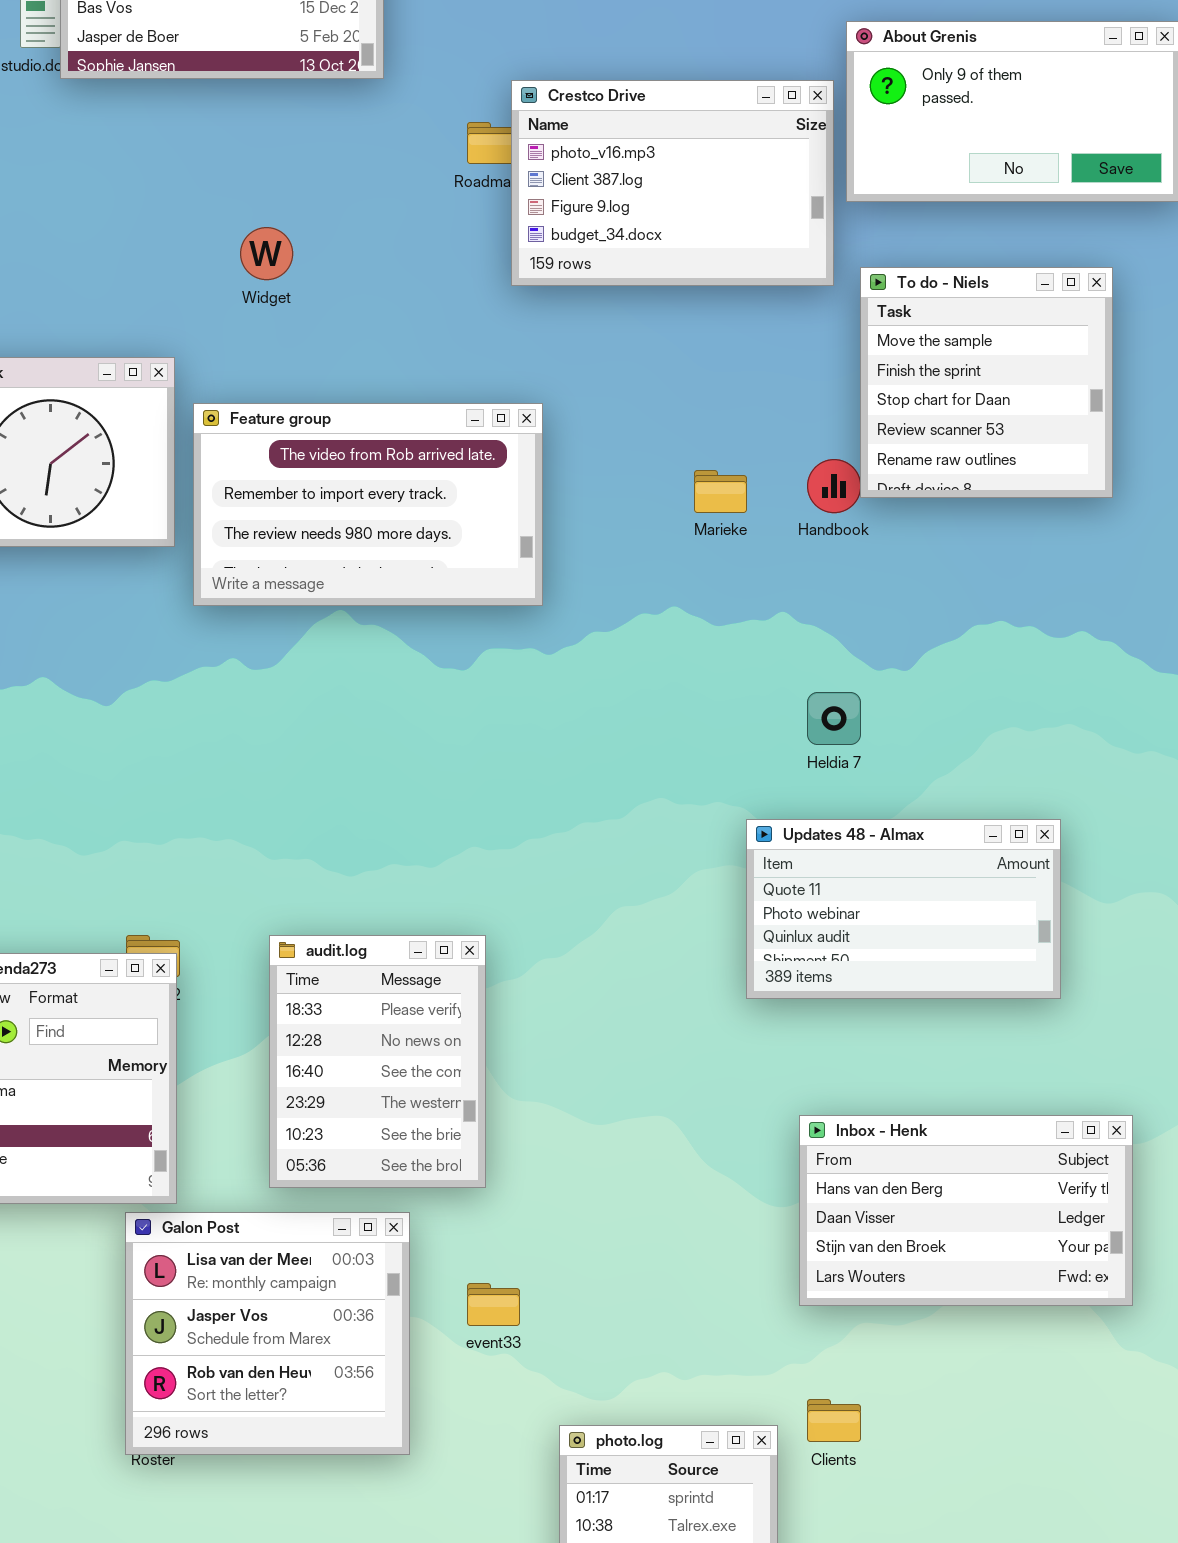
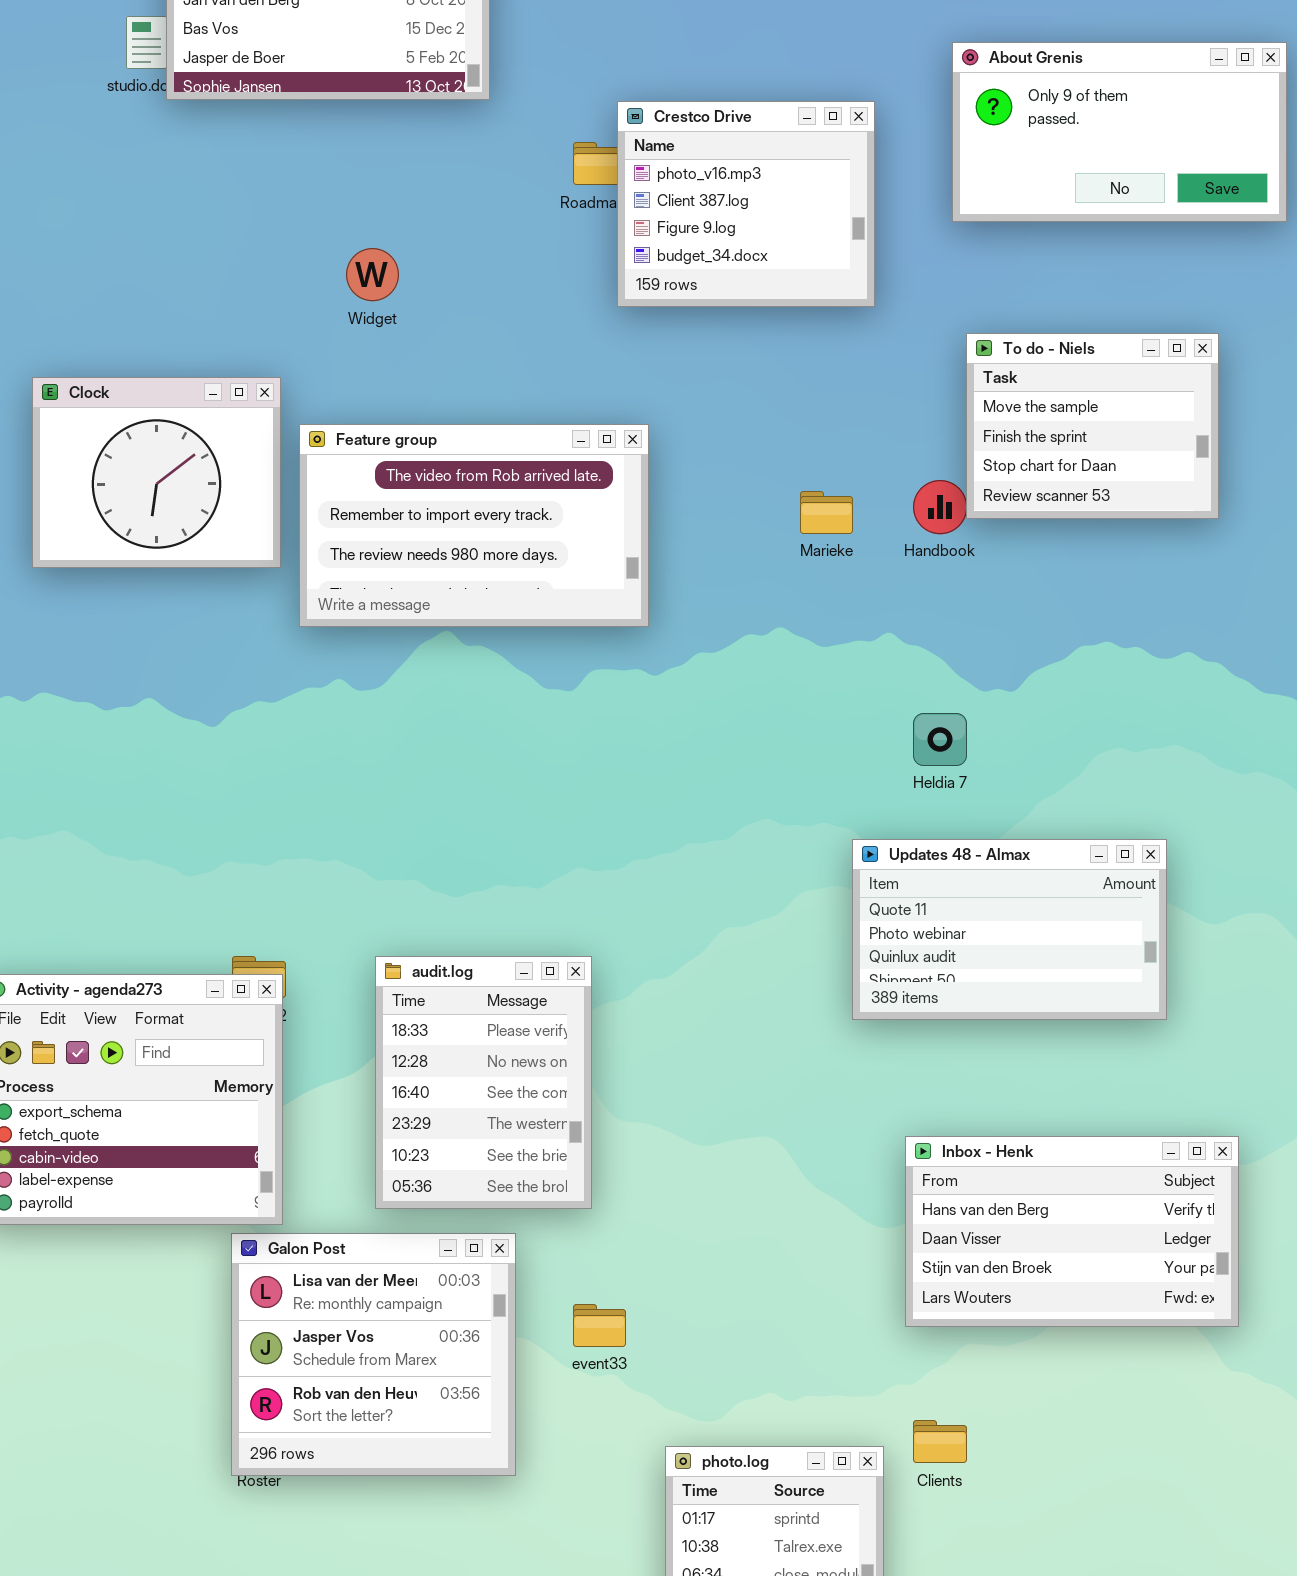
Crestco Drive: [511,80,834,286] -> [617,101,875,307], resized
To do - Niels: [860,267,1113,498] -> [966,333,1219,519], resized

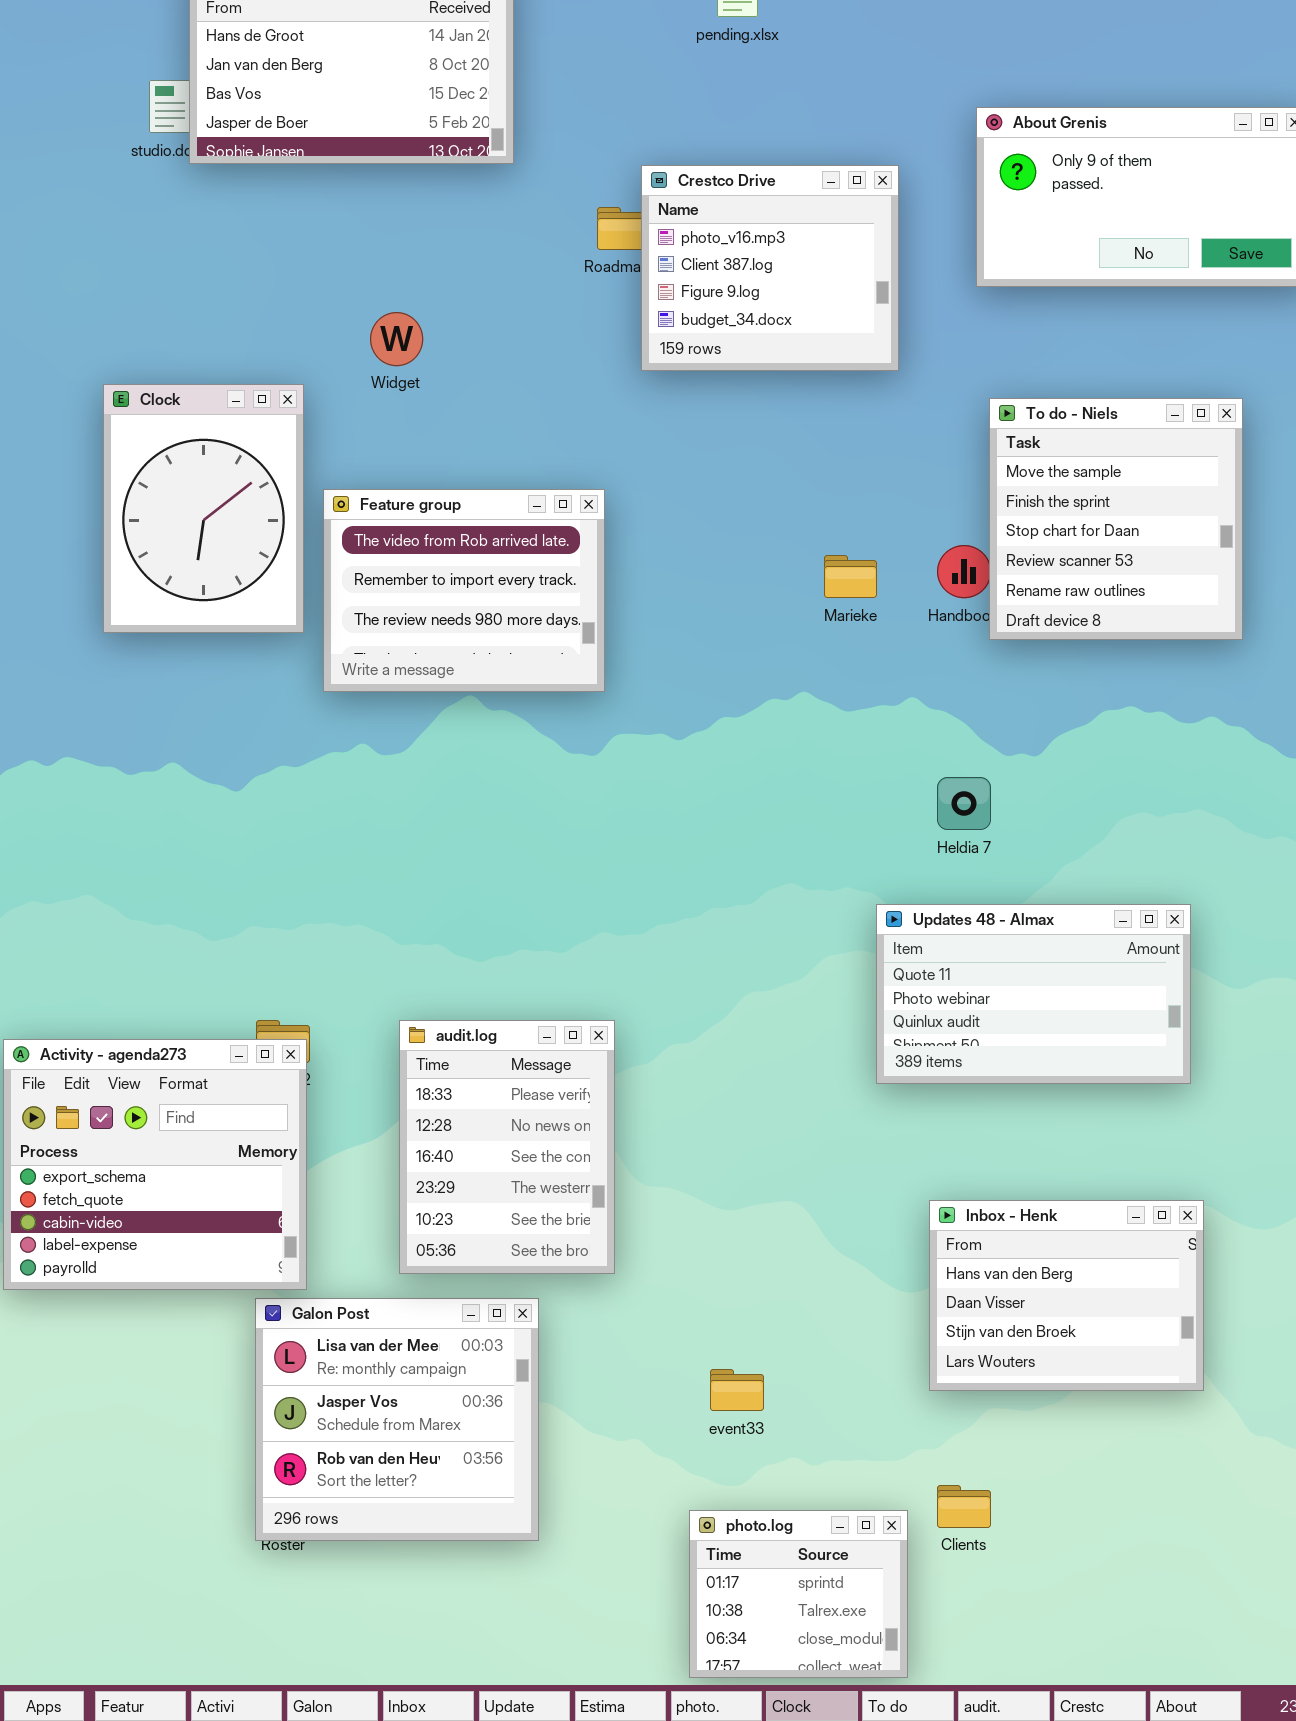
To do - Niels: [966,333,1219,519] -> [989,398,1243,640], resized
Clock: [32,377,281,568] -> [103,384,304,633], resized
Feature group: [299,424,649,627] -> [323,489,605,692], resized
Inbox - Henk: [905,1136,1239,1327] -> [929,1200,1204,1391], resized
event33: [573,1304,626,1347] -> [710,1369,764,1411], moved

